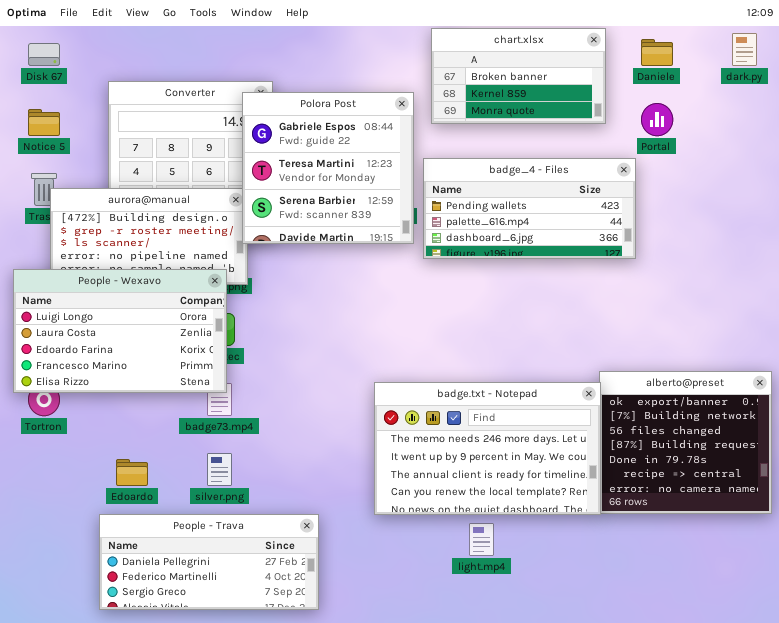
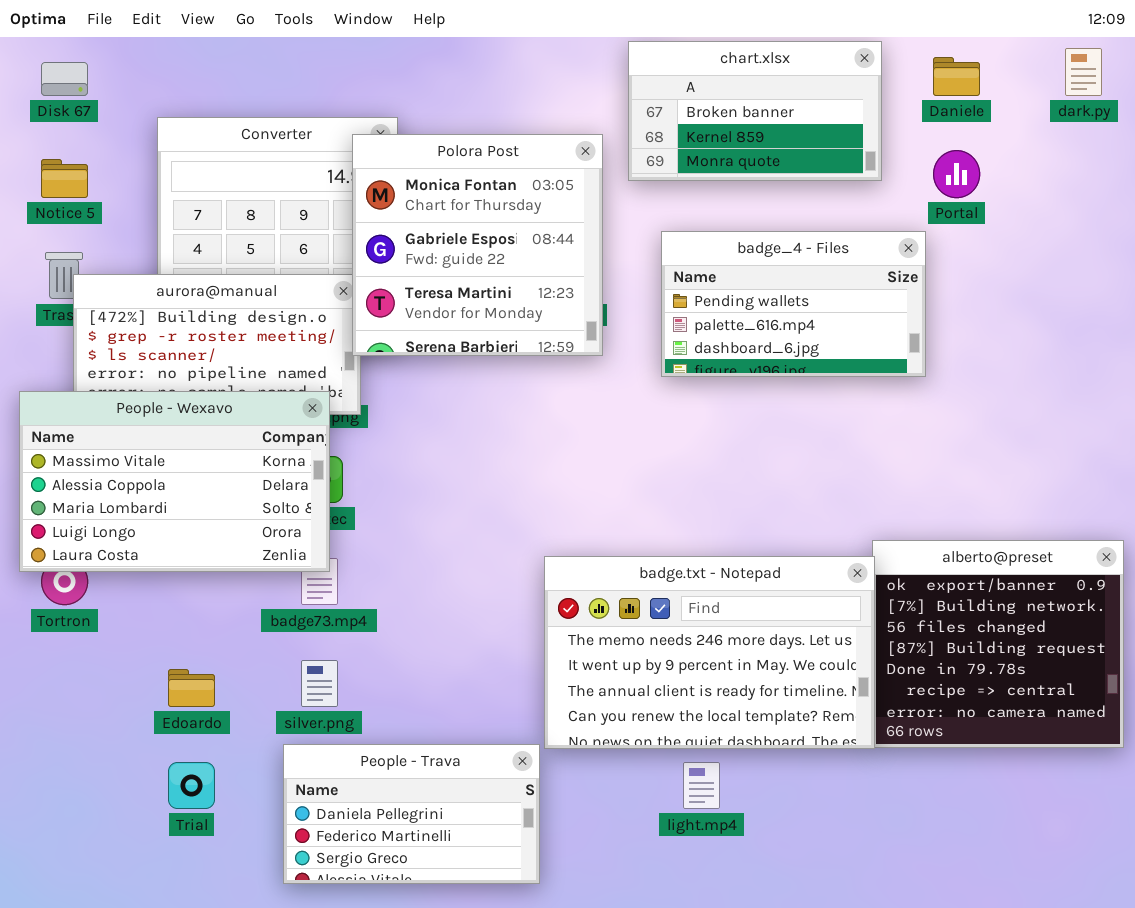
Polora Post: [242,92,414,244] -> [352,134,603,356], scrolled up 1 row
badge_4 - Files: [423,158,636,259] -> [661,231,926,377], resized
People - Wexavo: [13,269,227,393] -> [19,391,330,572], scrolled up 3 rows
People - Trava: [99,514,319,610] -> [283,744,540,884], moved, resized

